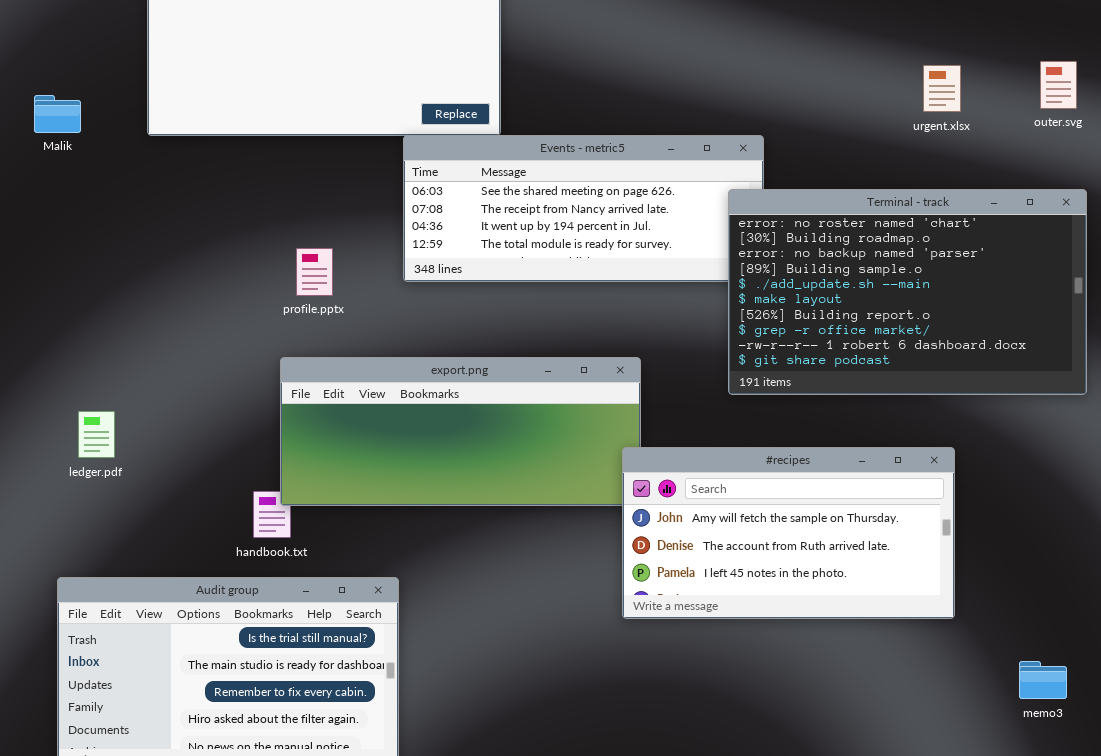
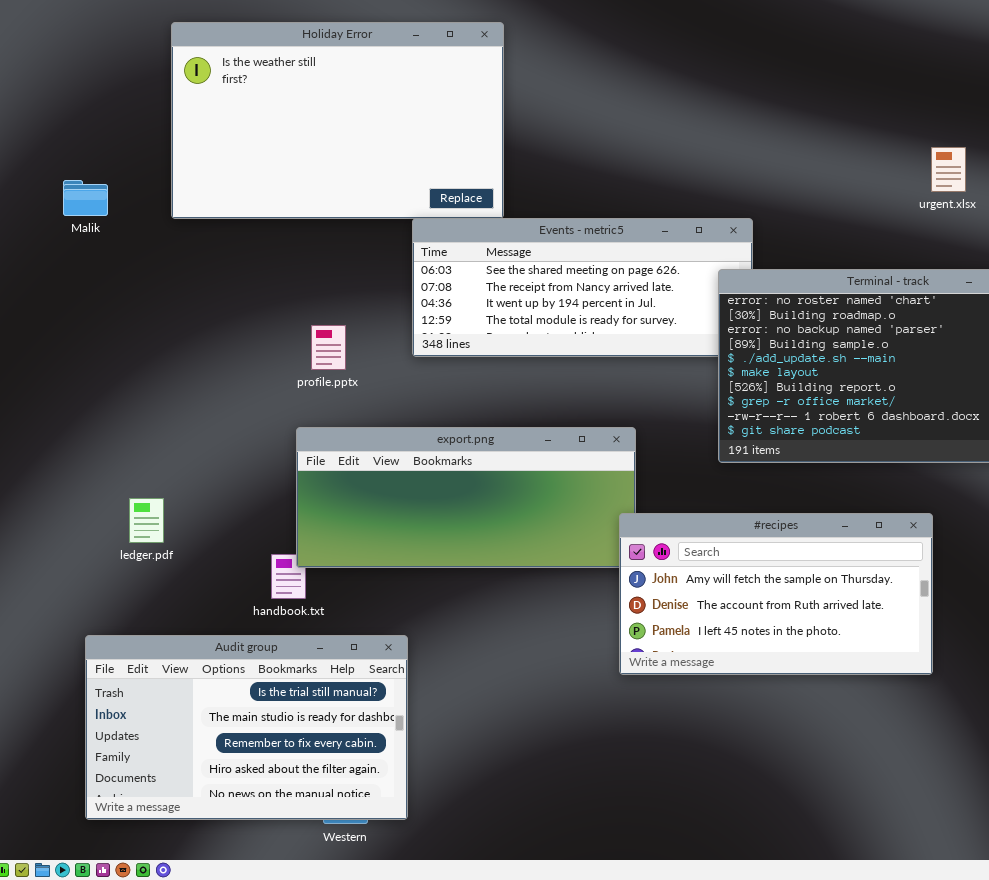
urgent.xlsx: [923,65,961,112] -> [931,147,966,192], moved
ledger.pdf: [78,411,115,458] -> [129,498,164,543], moved

